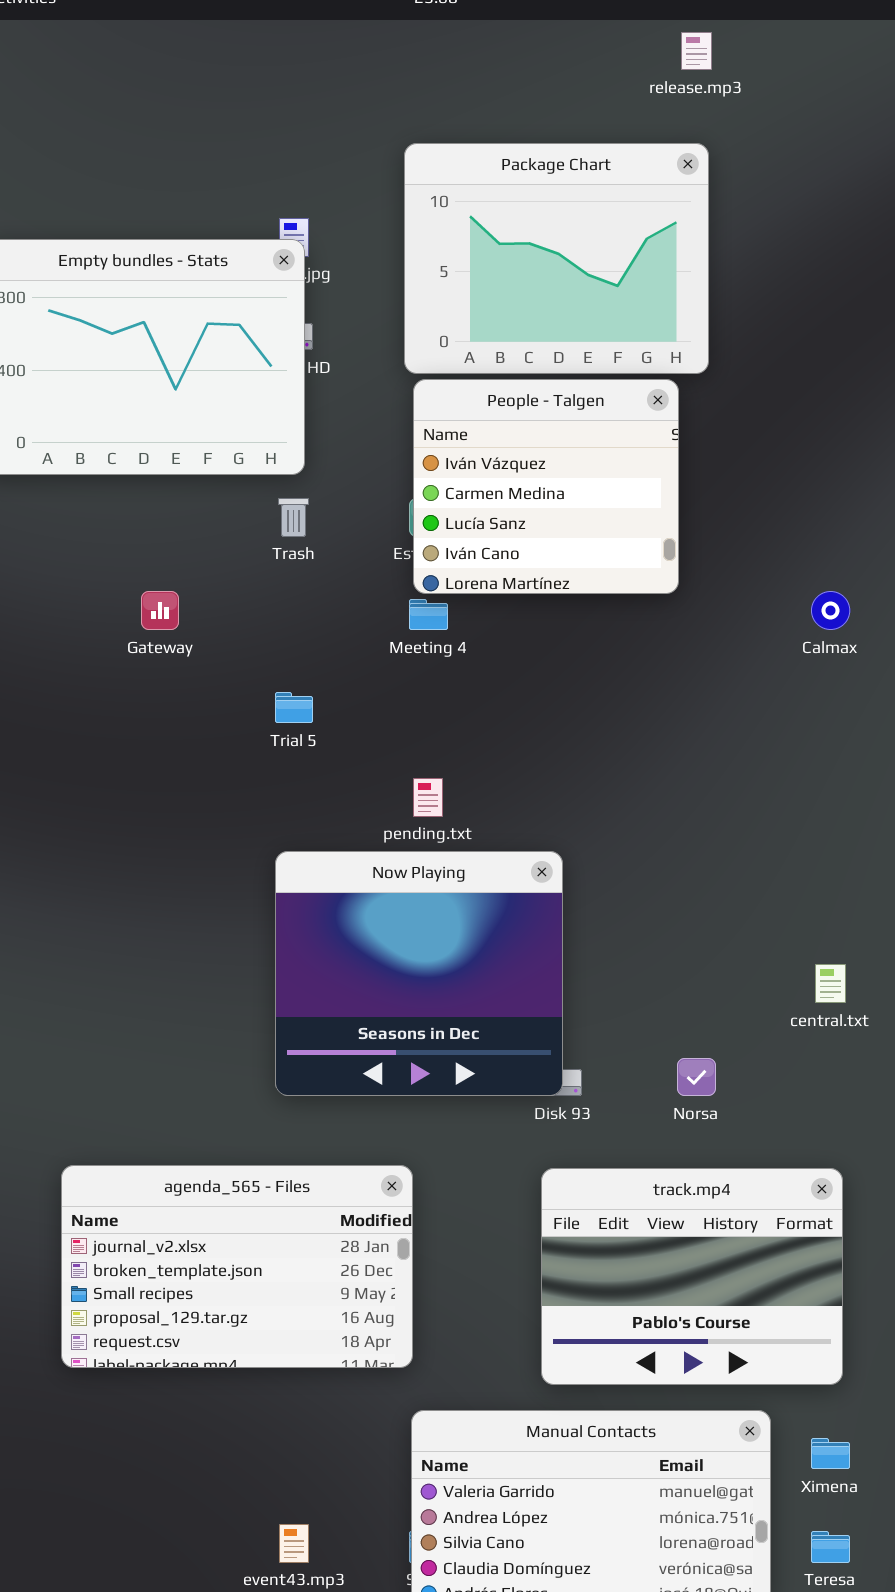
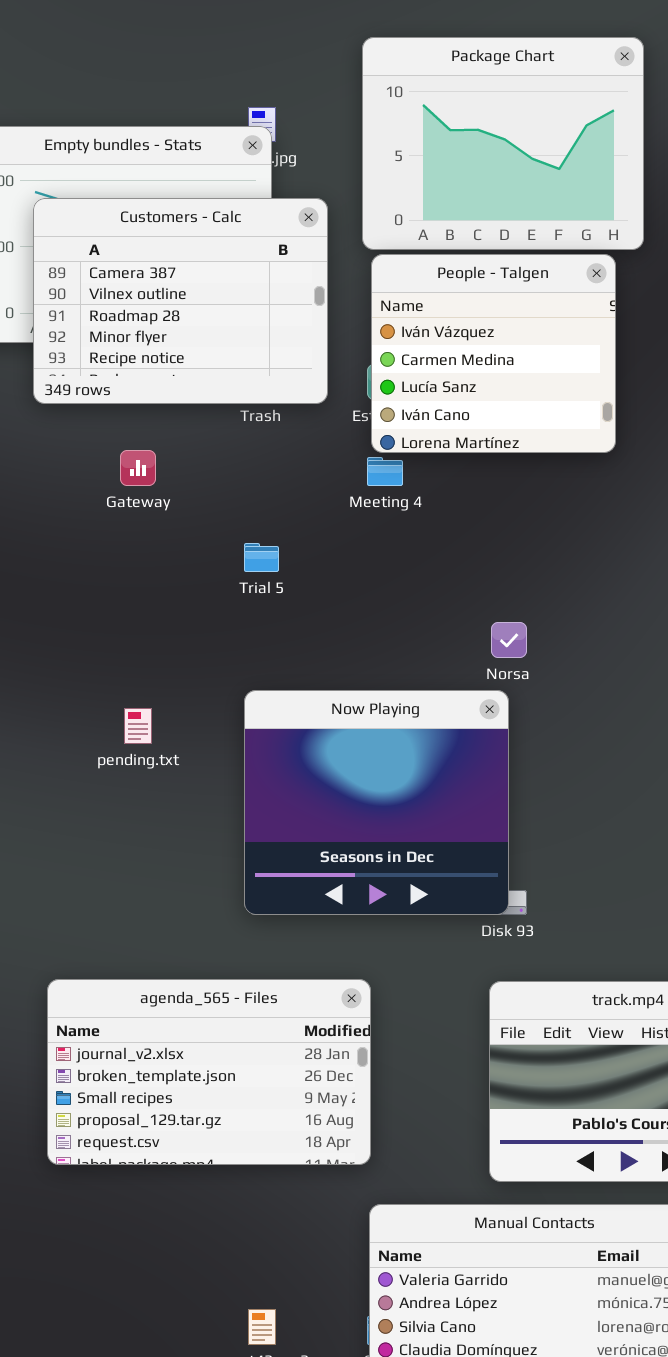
Customers - Calc: none -> [33,198,328,404], opened
pending.txt: [413,778,443,817] -> [124,708,152,744], moved
Norsa: [677,1058,716,1096] -> [491,622,527,658], moved

